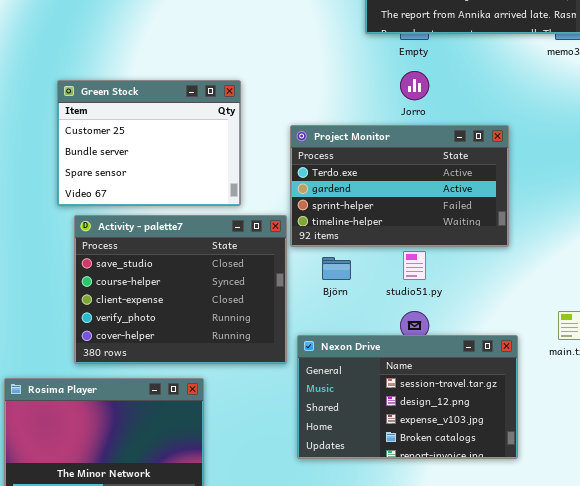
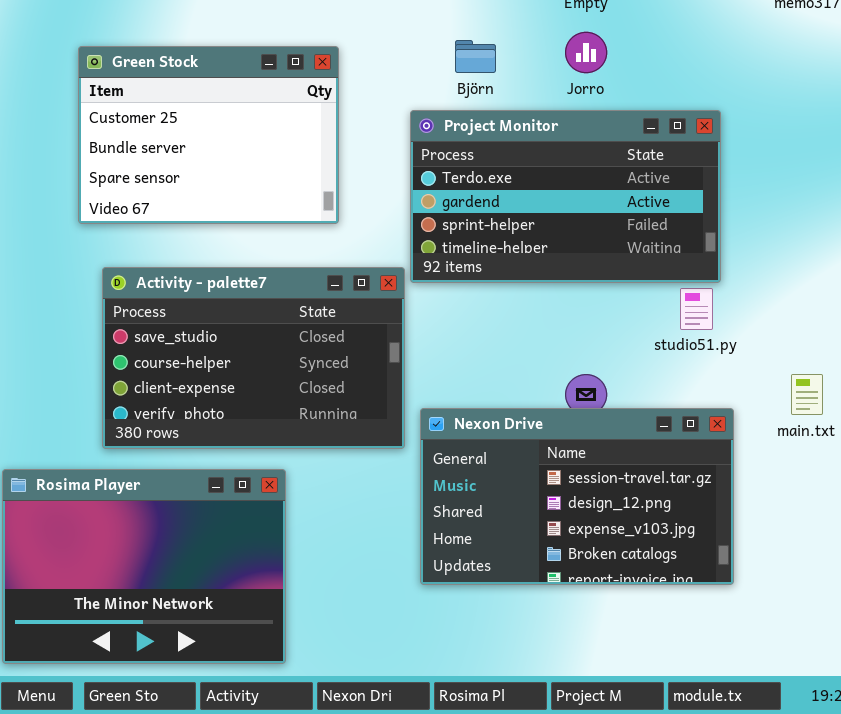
Activity - palette7: [74,215,287,364] -> [102,267,405,449], resized
studio51.py: [403,251,426,280] -> [680,288,713,330], moved
Björn: [322,257,351,280] -> [455,40,496,73], moved

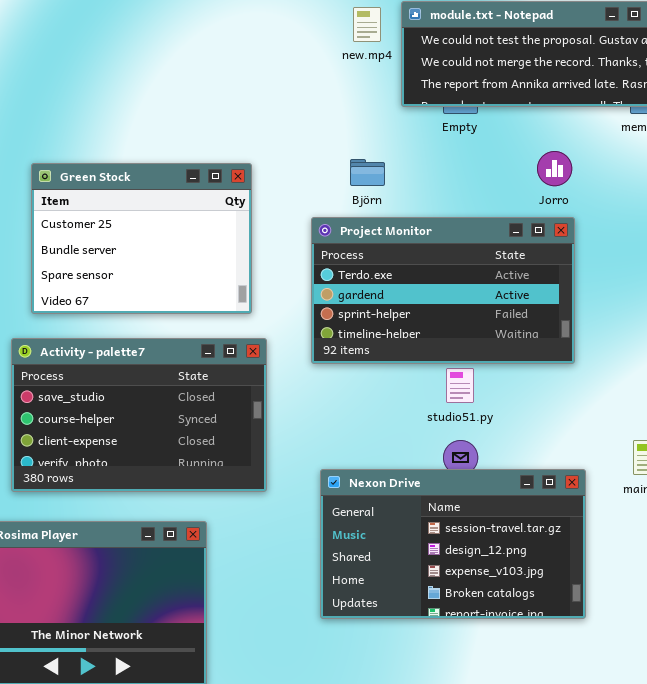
Jorro: [565,32,607,73] -> [537,151,572,186], moved
Activity - palette7: [102,267,405,449] -> [11,338,267,492], moved
studio51.py: [680,288,713,330] -> [446,368,474,403], moved

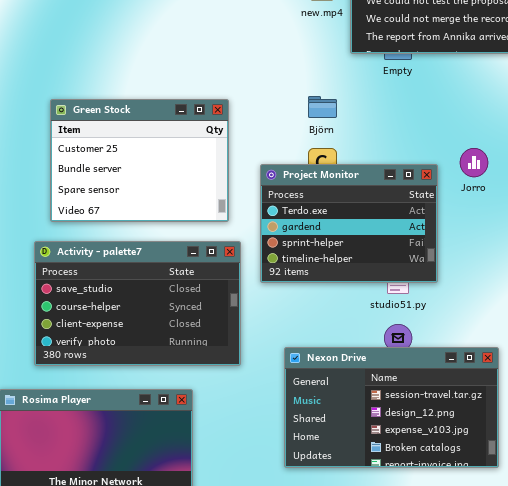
Jorro: [537,151,572,186] -> [460,148,488,177], moved
Project Monitor: [311,217,575,364] -> [260,164,438,283], moved, resized

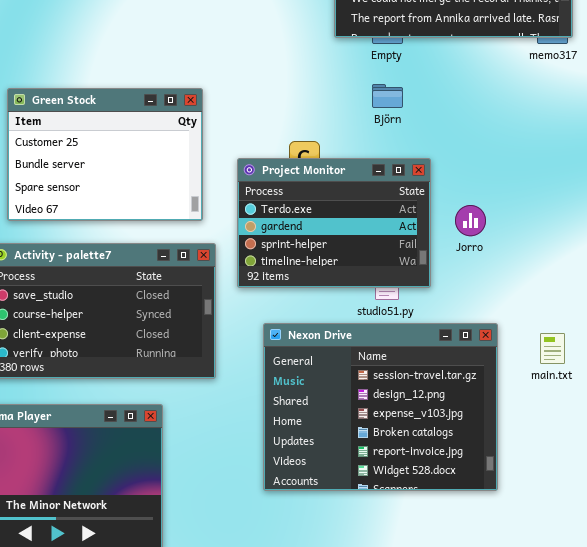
Björn: [308,96,337,118] -> [372,84,403,108], moved
Jorro: [460,148,488,177] -> [455,205,486,236], moved
Nexon Drive: [284,347,499,468] -> [263,323,498,491], resized

